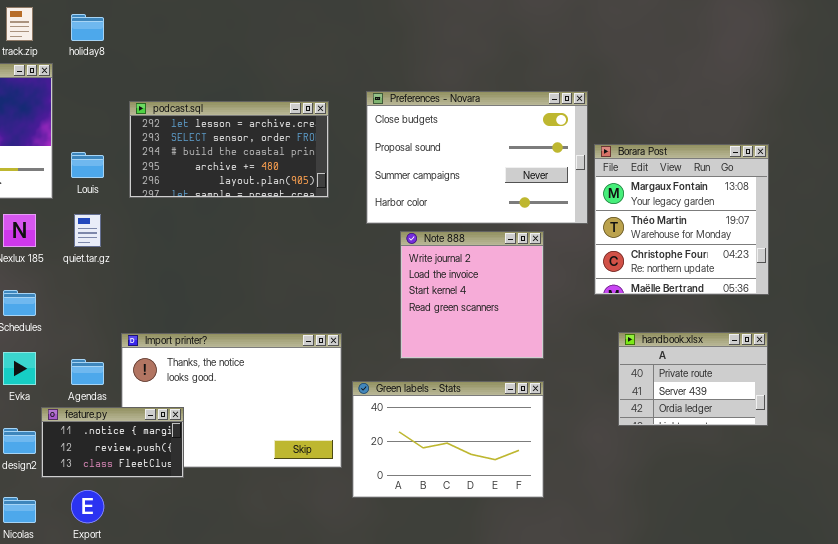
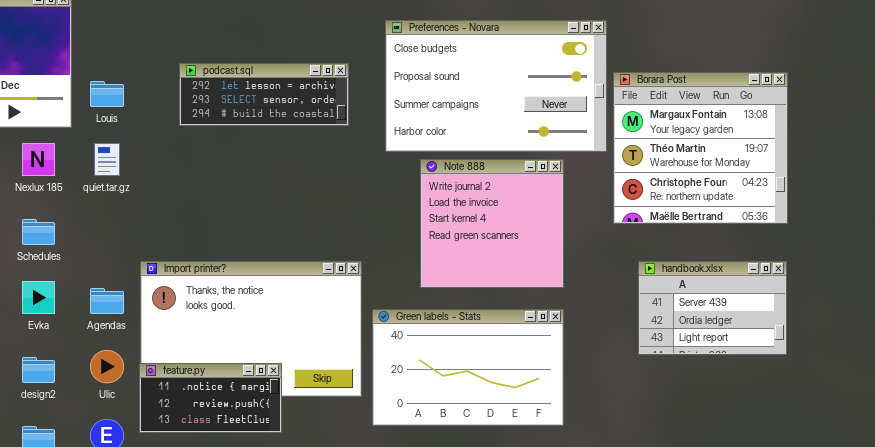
podcast.sql: [129,101,329,198] -> [179,63,349,126], resized
handbook.xlsx: [618,332,768,426] -> [638,261,787,355], scrolled down 1 row
feature.py: [41,407,184,478] -> [139,363,282,433], moved

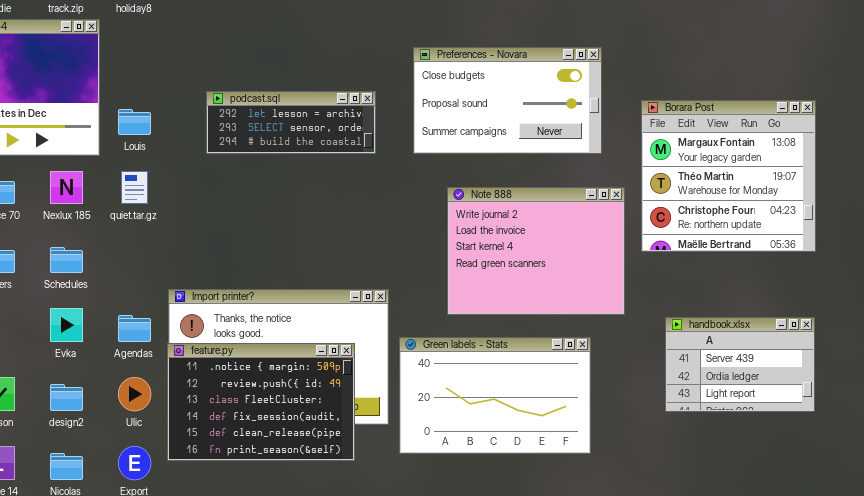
Preferences - Novara: [385,20,607,152] -> [413,47,602,154], resized
Note 888: [420,159,564,288] -> [447,187,625,315], resized
handbook.xlsx: [638,261,787,355] -> [665,317,815,412], moved
feature.py: [139,363,282,433] -> [167,343,355,461], resized

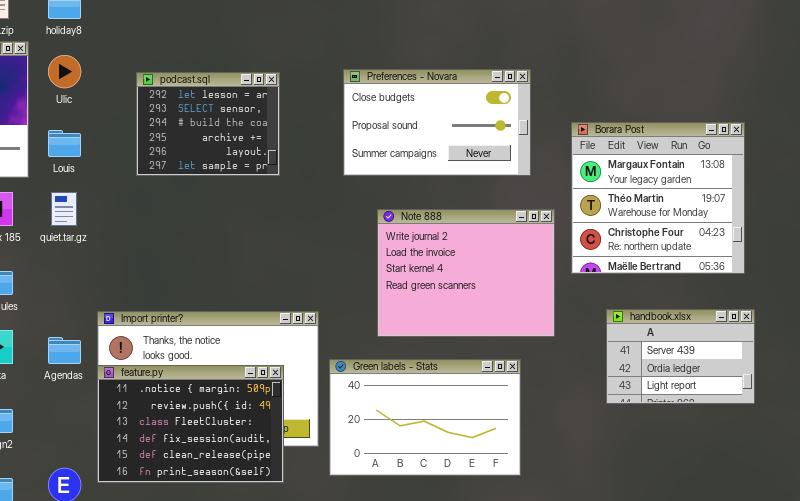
podcast.sql: [206,91,376,154] -> [136,72,280,176], resized
handbook.xlsx: [665,317,815,412] -> [606,309,755,404], moved
Ulic: [118,377,151,411] -> [48,55,81,88], moved

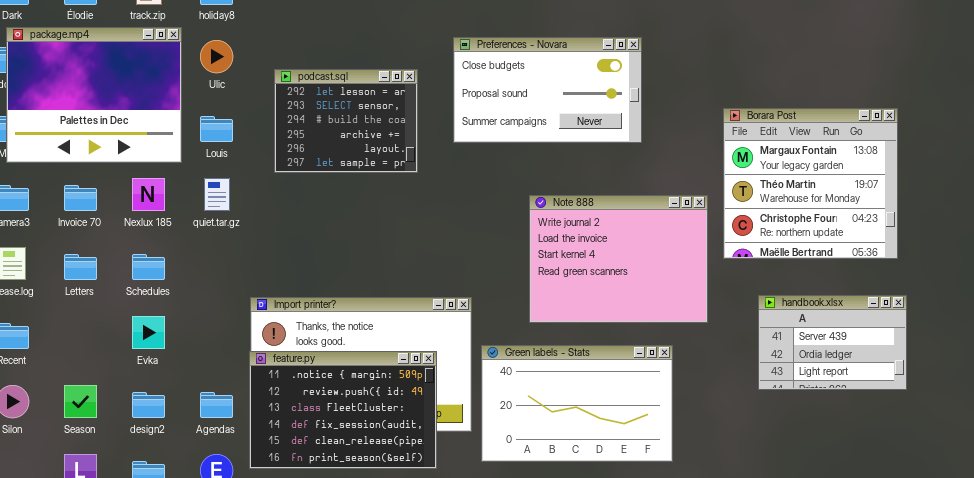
Preferences - Novara: [343,69,531,176] -> [453,37,642,143], moved
podcast.sql: [136,72,280,176] -> [274,69,418,173], moved
Agendas: [48,337,81,364] -> [200,392,233,418], moved

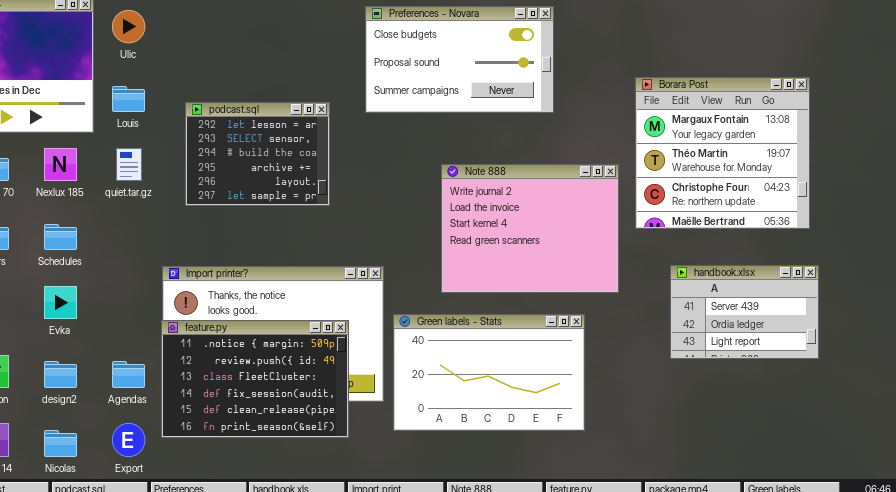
podcast.sql: [274,69,418,173] -> [185,102,330,206], moved

